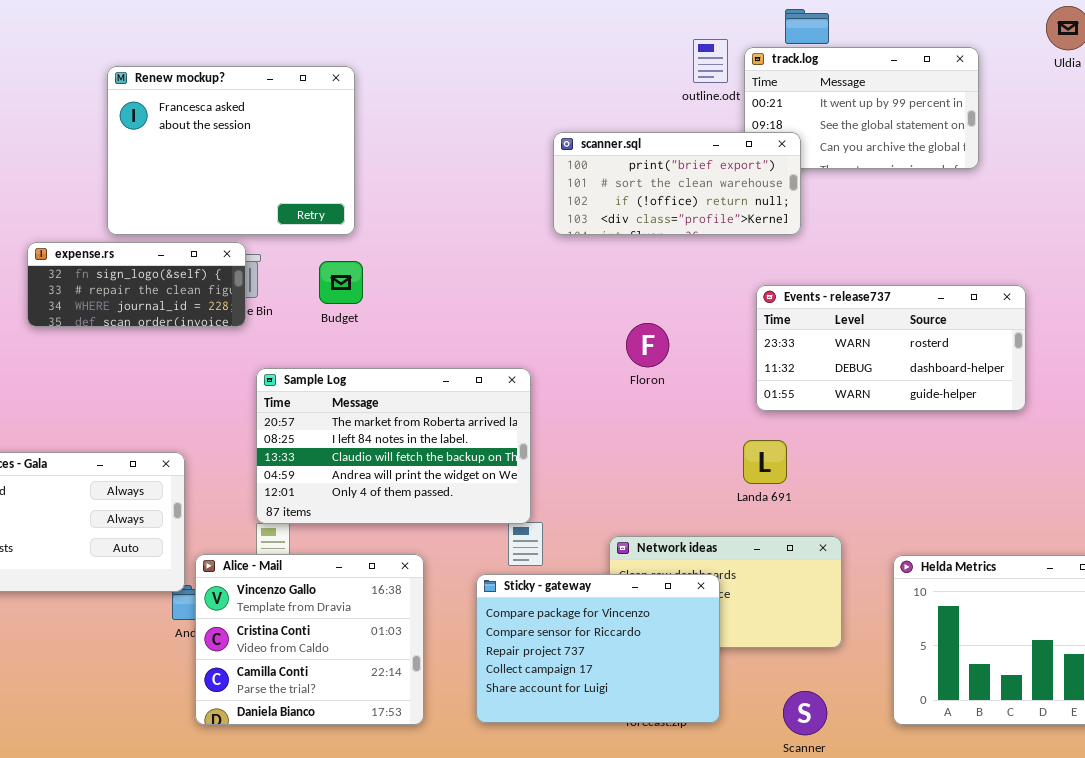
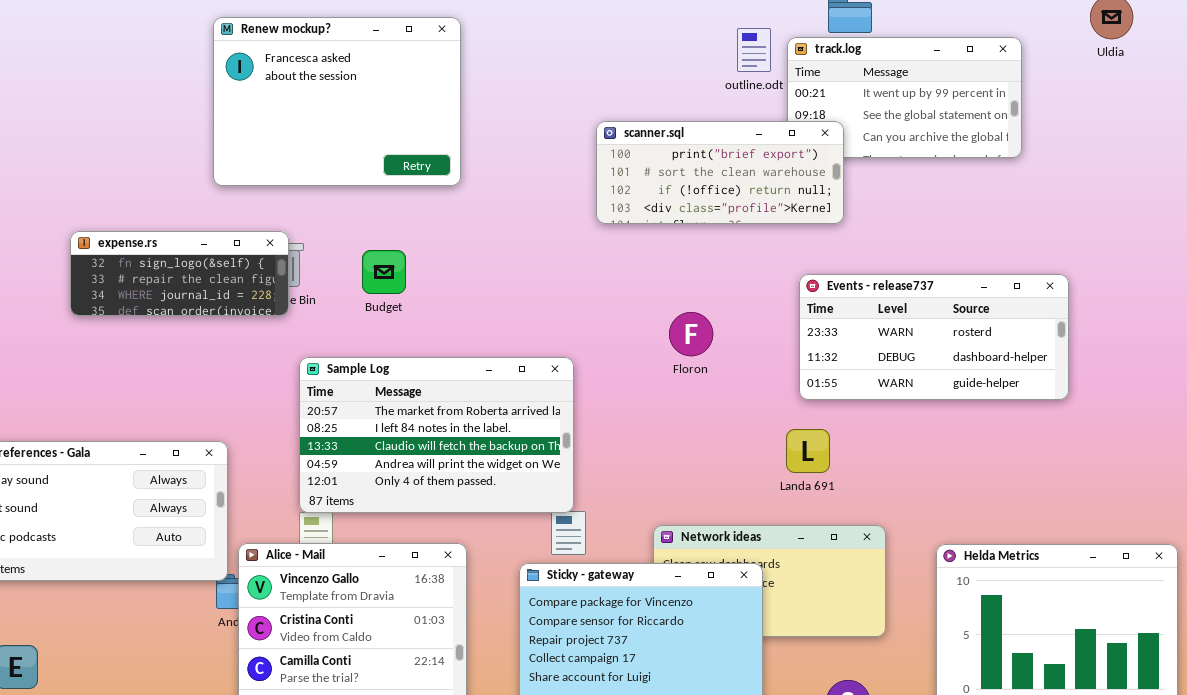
Renew mockup?: [107,66,355,235] -> [213,17,461,186], moved

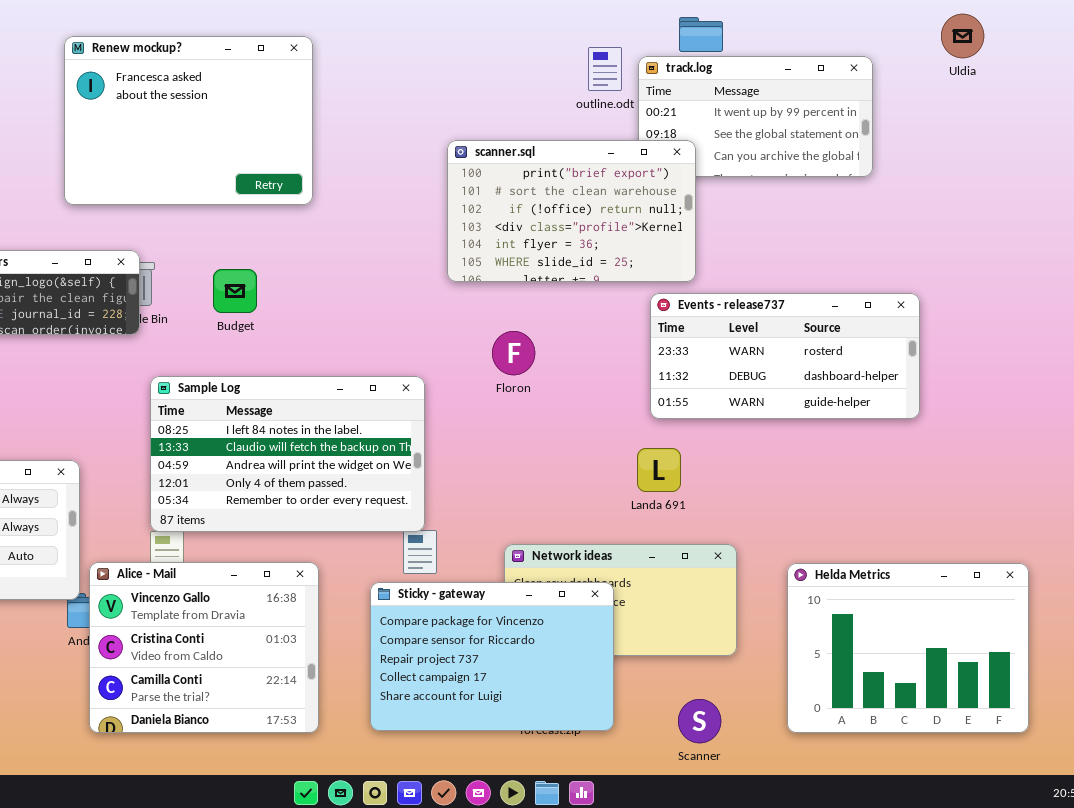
scanner.sql: [596,121,844,224] -> [447,140,696,282], resized
Floron: [669,312,713,356] -> [492,331,535,375], moved
Sample Log: [299,357,574,513] -> [150,376,425,532], scrolled down 1 row

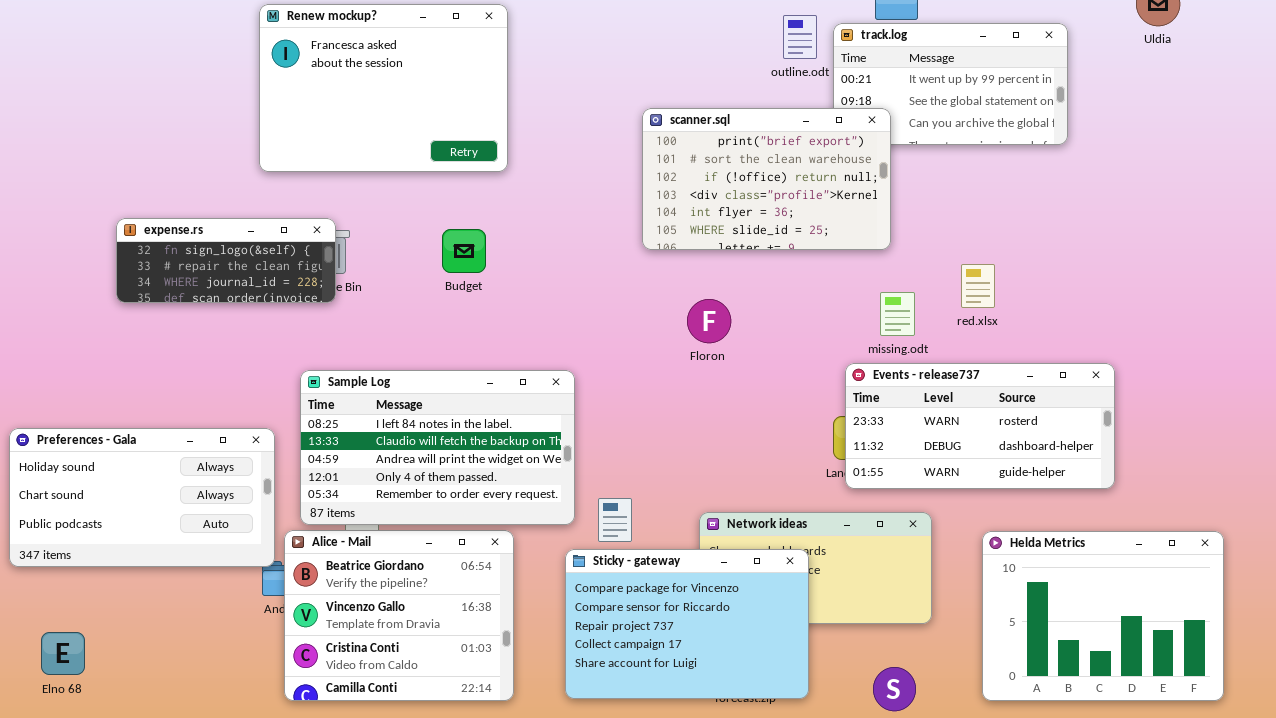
Budget: [213,269,257,313] -> [442,229,486,273], moved
Events - release737: [650,293,920,419] -> [845,363,1115,489], moved
Sample Log: [150,376,425,532] -> [300,370,575,525], moved
Alice - Mail: [89,562,319,733] -> [284,530,514,701], scrolled up 1 row

